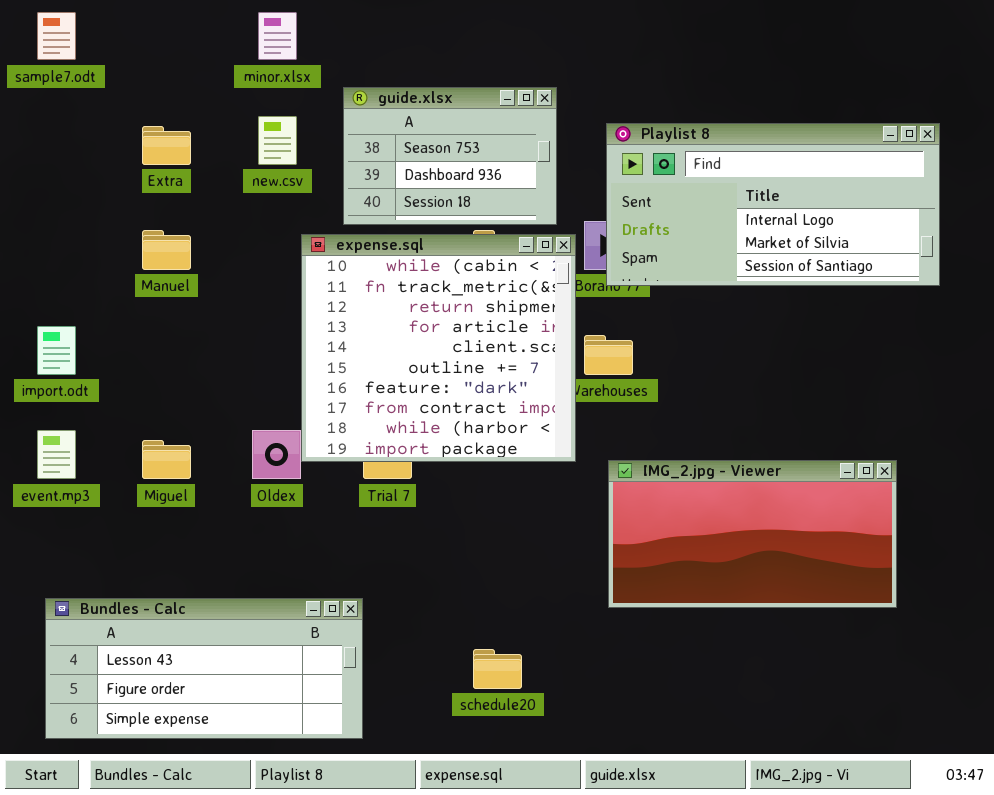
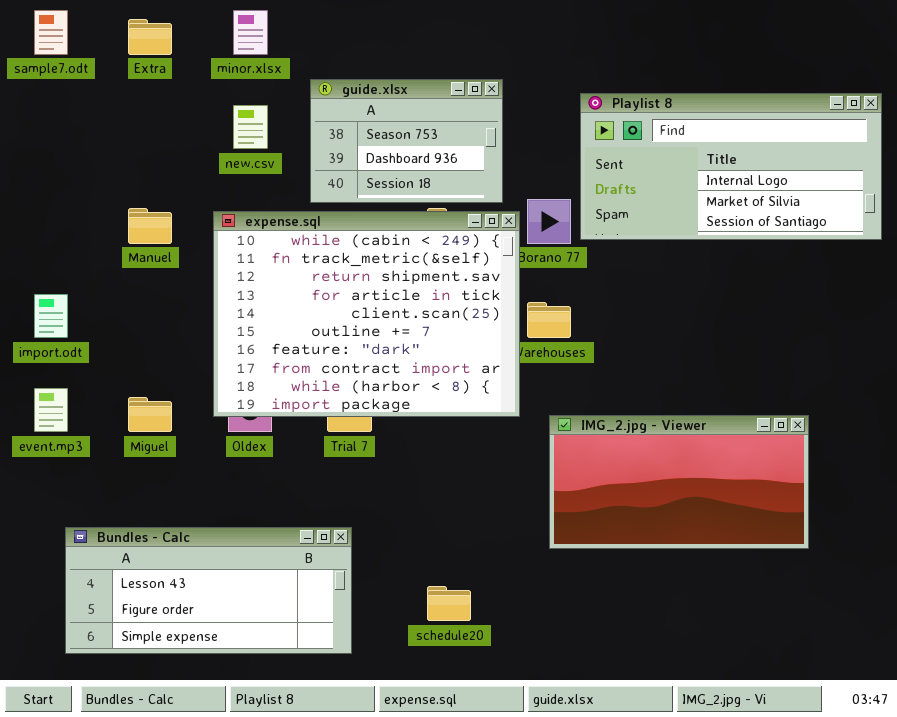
Playlist 8: [606,123,940,286] -> [580,93,882,240], moved
Extra: [142,126,191,165] -> [128,19,172,55], moved
expense.sql: [301,234,576,462] -> [213,211,520,417], resized
Bundles - Calc: [45,598,363,739] -> [65,527,352,654], moved

